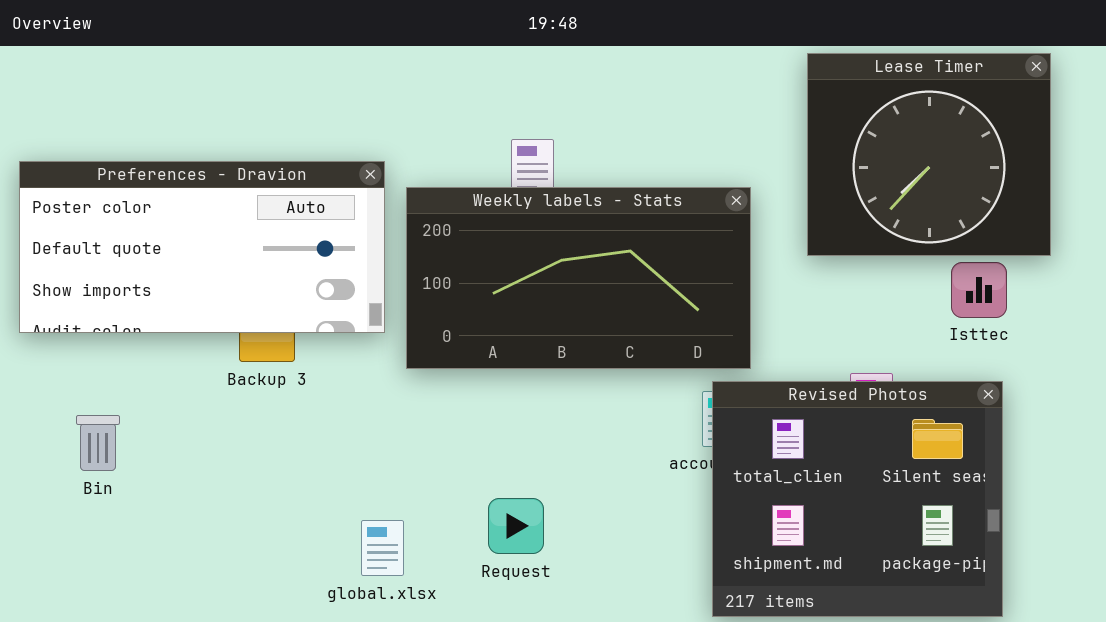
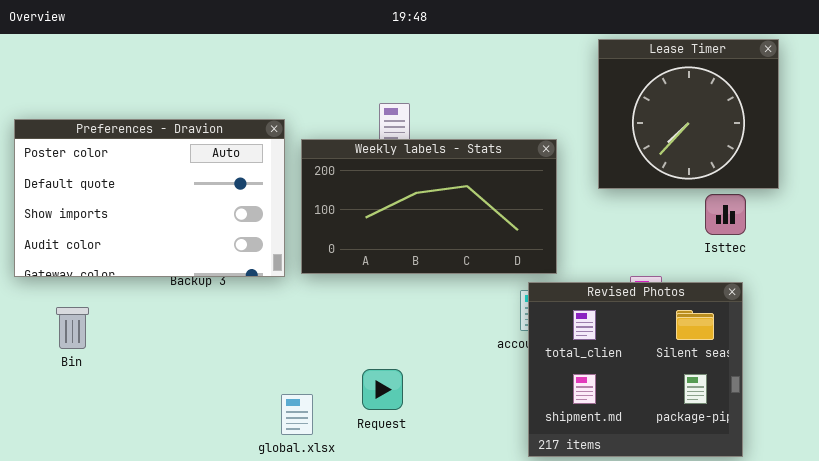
Preferences - Dravion: [19,161,385,333] -> [14,119,285,277], resized
global.xlsx: [361,520,404,576] -> [281,394,313,435], moved

